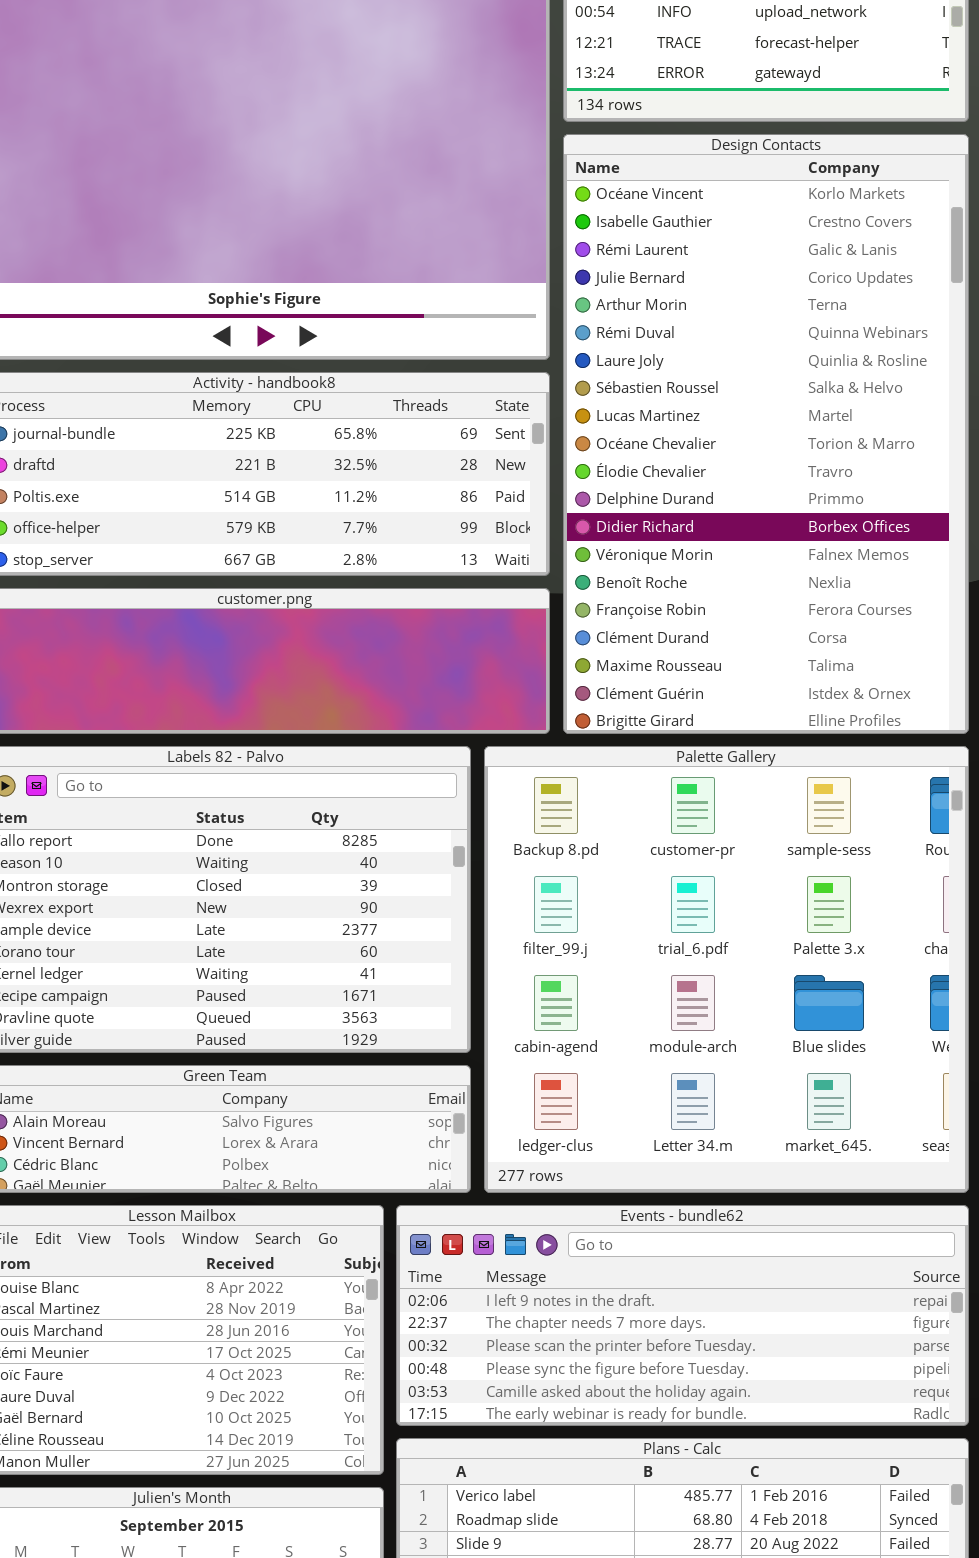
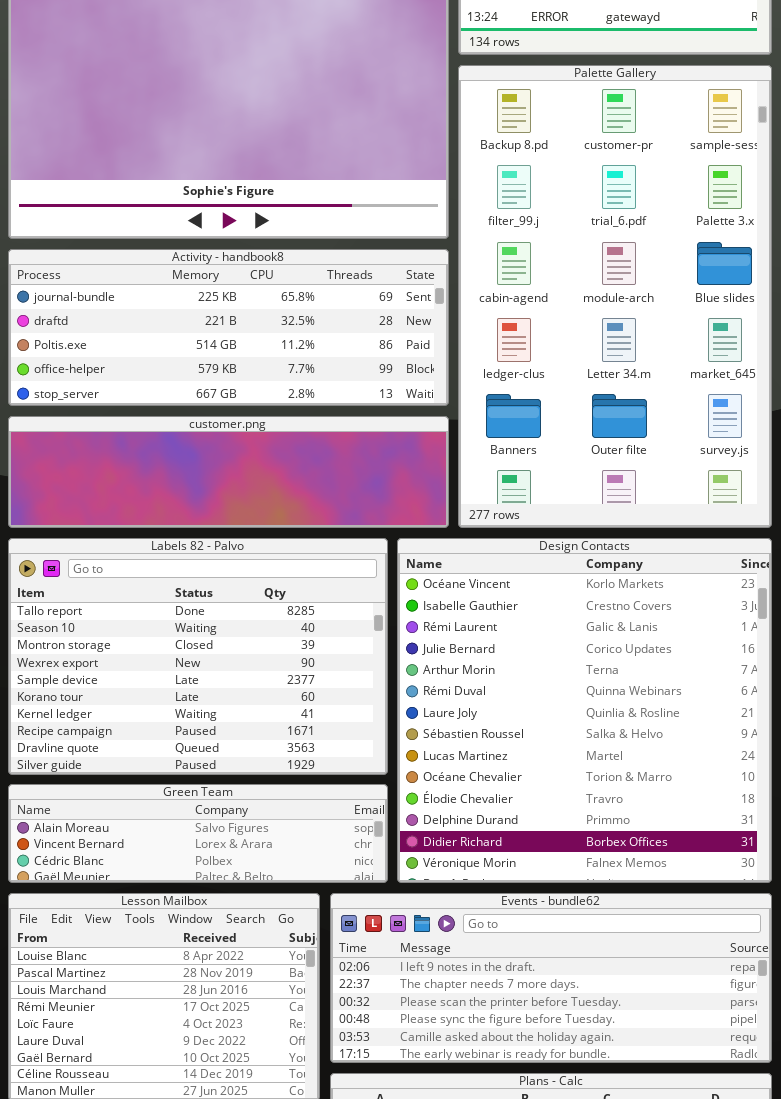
Design Contacts: [563,134,969,734] -> [397,538,772,883], moved, resized
Palette Gallery: [484,746,969,1193] -> [458,65,772,528], moved, resized

